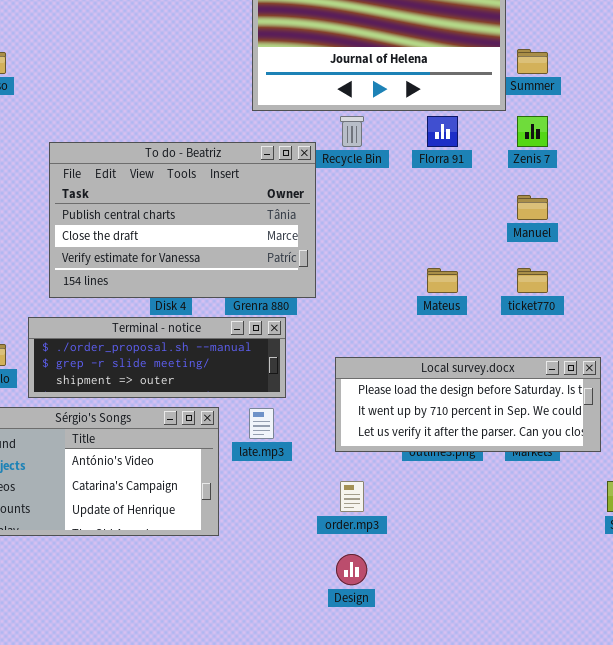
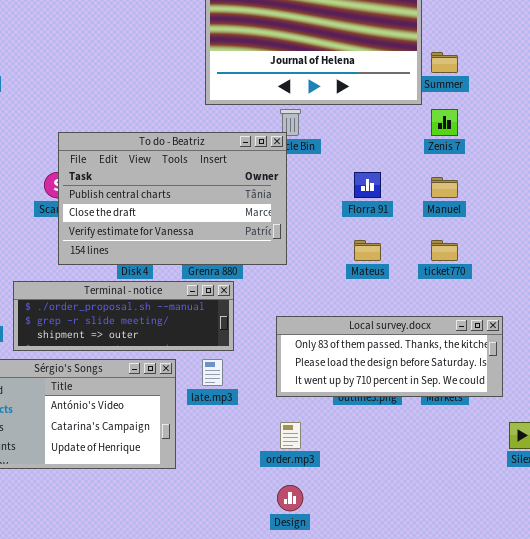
Florra 91: [427,116,458,147] -> [354,172,381,198], moved
To do - Beatriz: [49,142,316,298] -> [58,132,287,265], moved
Local survey.docx: [335,357,601,452] -> [276,316,503,397], scrolled up 1 row

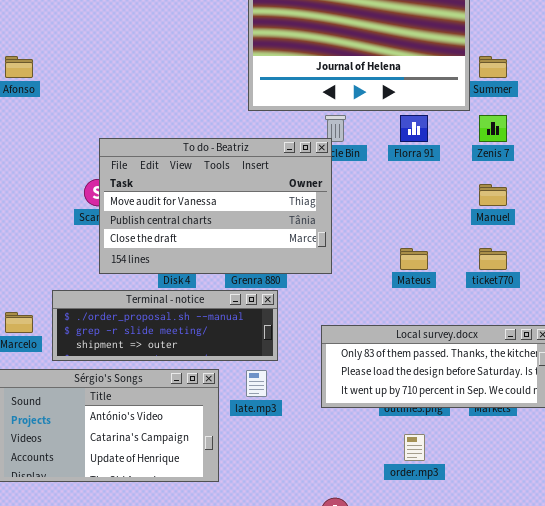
To do - Beatriz: [58,132,287,265] -> [99,138,332,274], scrolled up 1 row
Florra 91: [354,172,381,198] -> [400,115,428,142], moved
order.mp3: [280,422,301,449] -> [404,434,425,461], moved

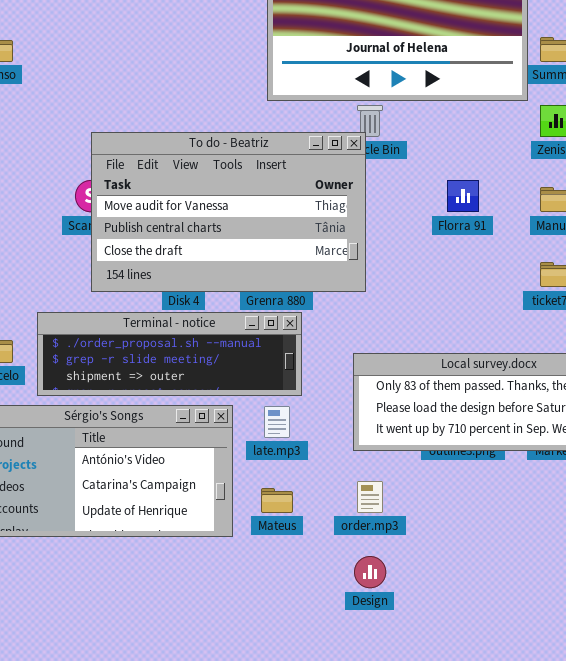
Florra 91: [400,115,428,142] -> [447,180,479,212], moved
Mateus: [400,248,428,270] -> [261,488,293,513], moved
order.mp3: [404,434,425,461] -> [357,481,383,513], moved

